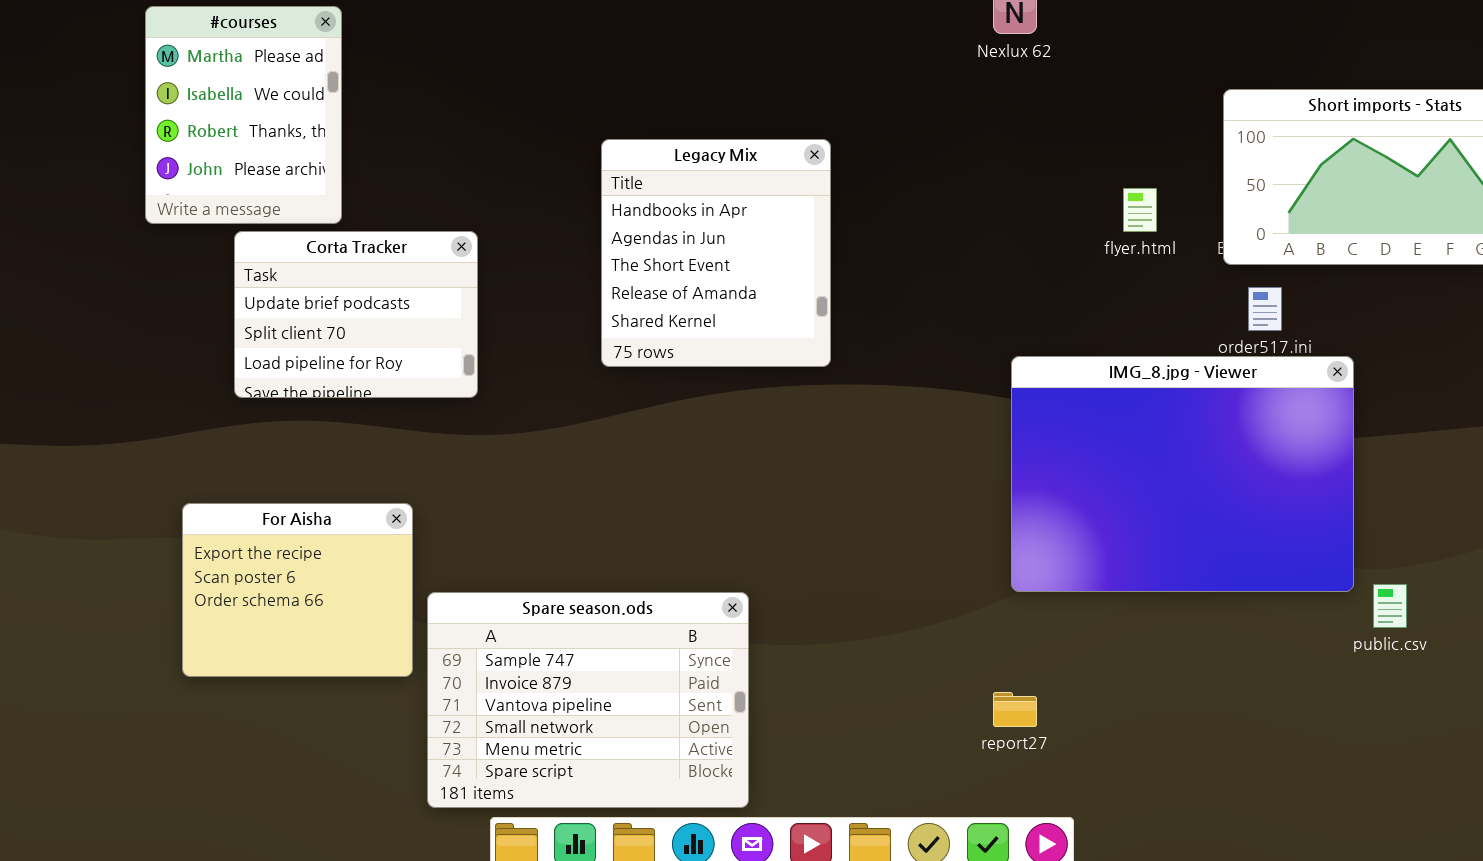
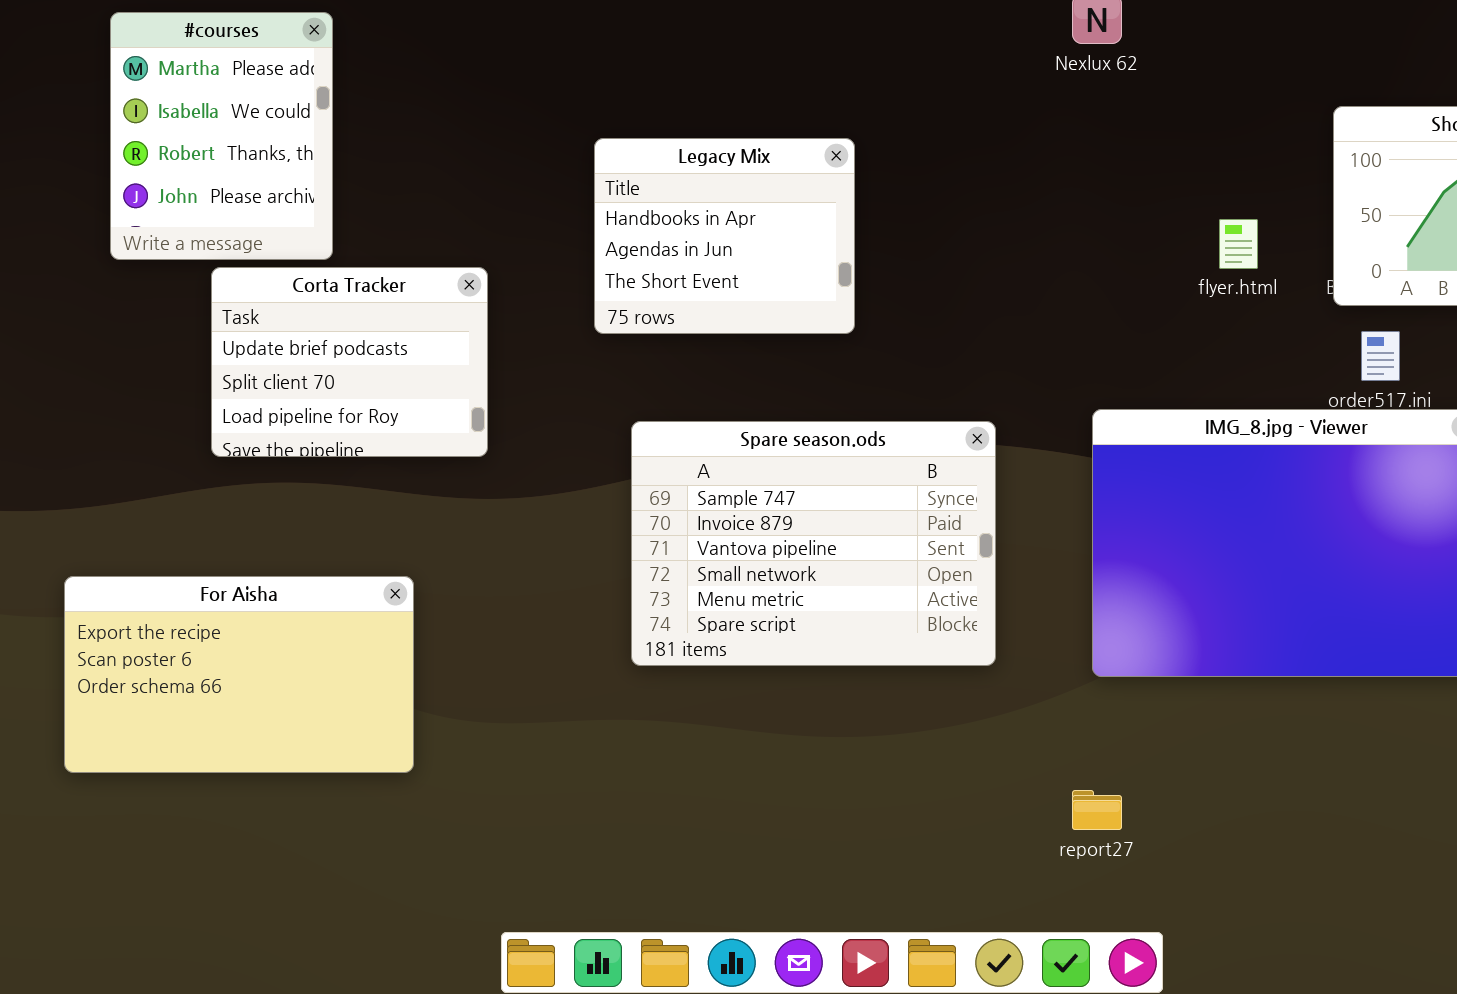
Legacy Mix: [601,139,831,367] -> [594,138,855,334], moved, resized
For Aisha: [182,503,413,677] -> [64,576,414,773], resized
Spare season.ods: [427,592,749,808] -> [631,421,996,666], moved

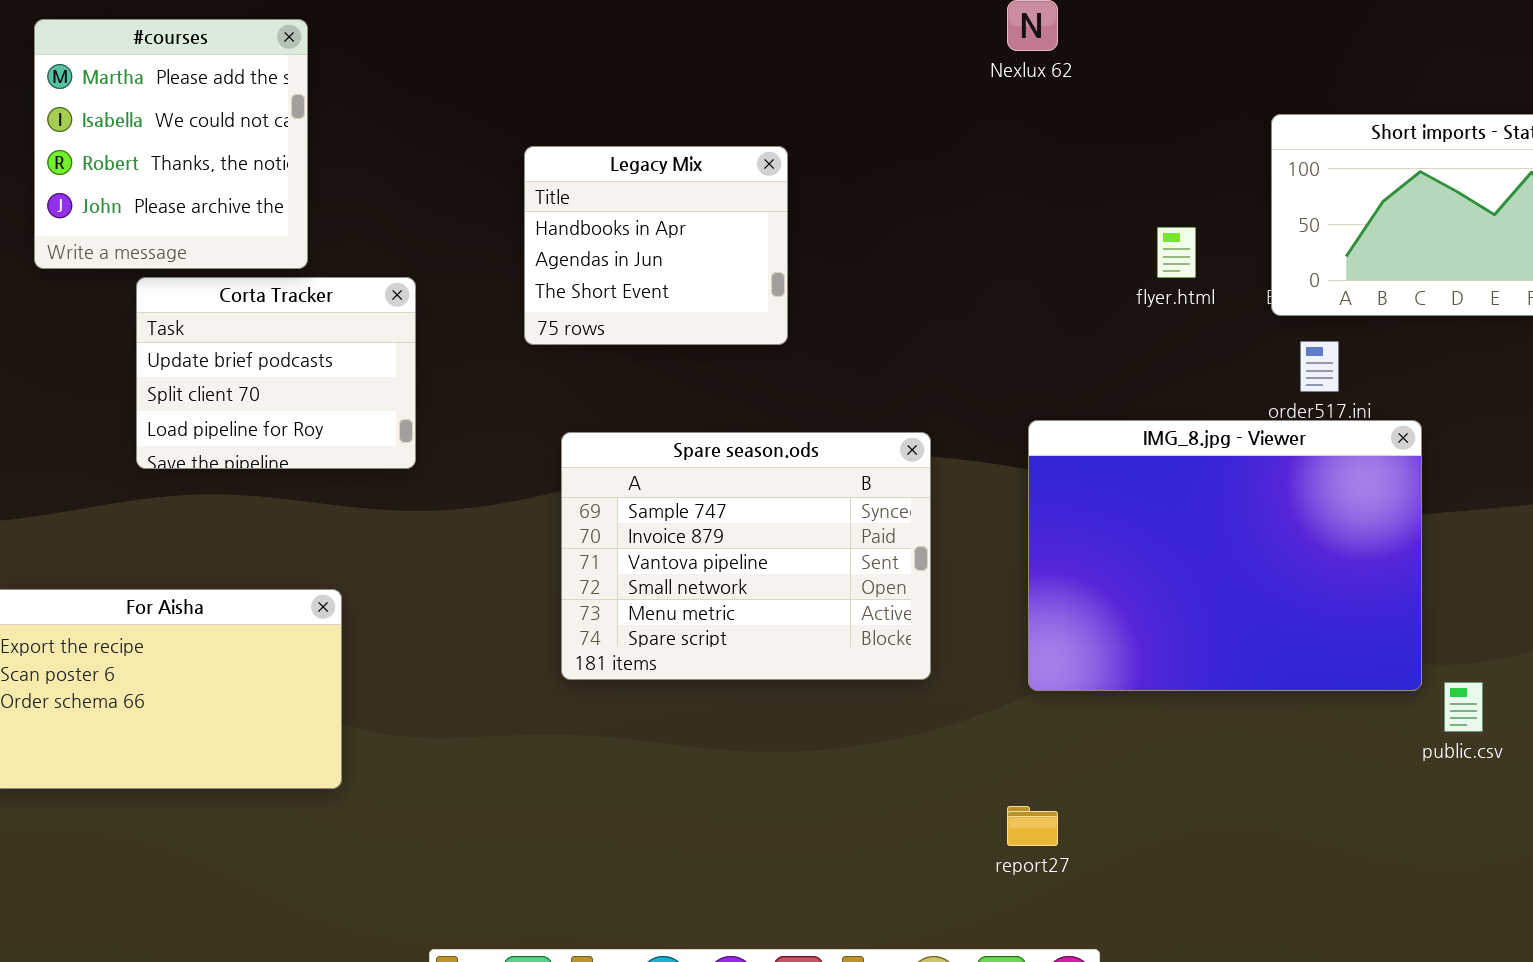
#courses: [110,12,333,260] -> [34,19,308,269], resized

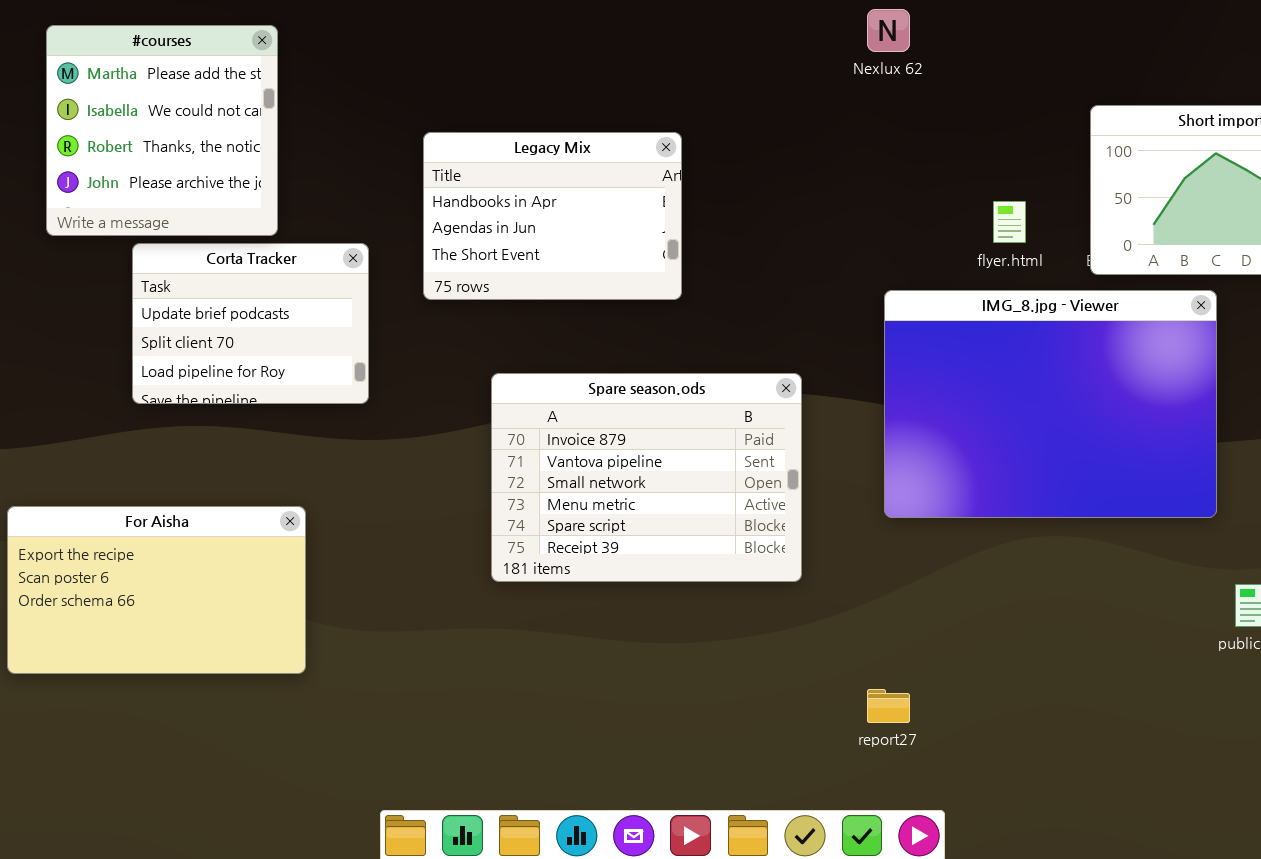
Legacy Mix: [524,146,788,345] -> [423,132,682,300], resized
IMG_8.jpg - Viewer: [1028,420,1422,691] -> [884,290,1217,518], moved
Spare season.ods: [561,432,931,680] -> [491,373,802,582], scrolled down 1 row

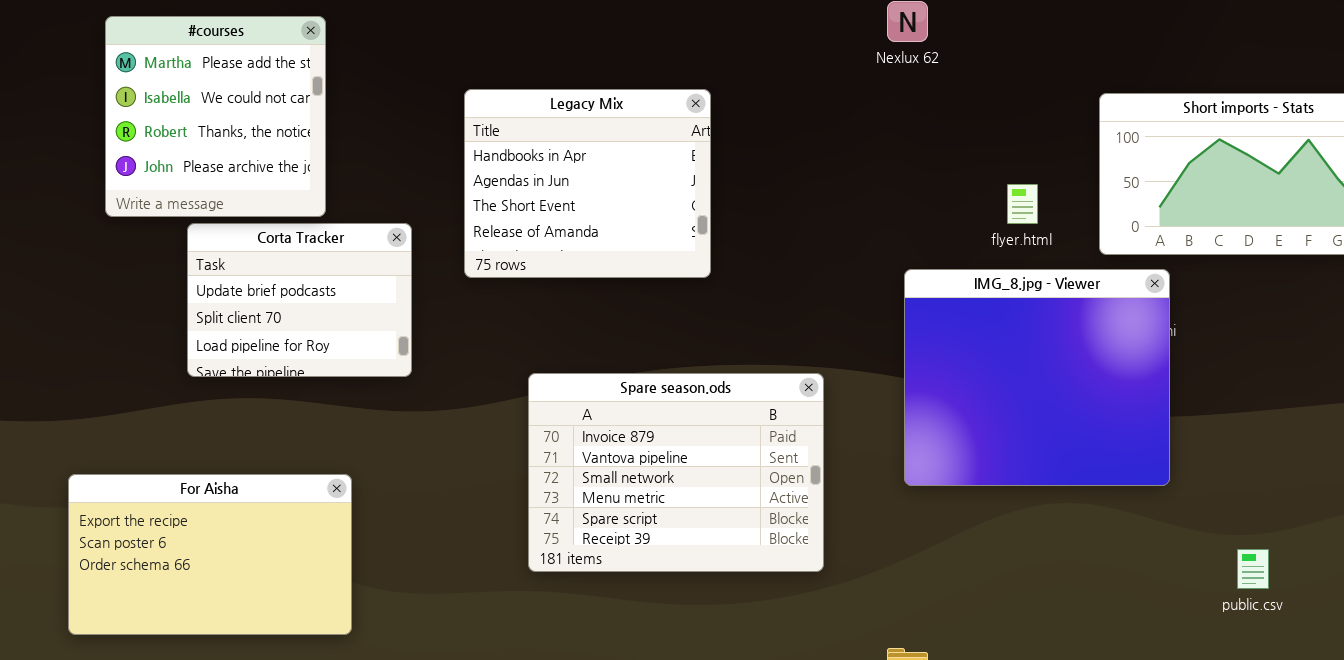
Legacy Mix: [423,132,682,300] -> [464,89,711,278], resized
IMG_8.jpg - Viewer: [884,290,1217,518] -> [904,269,1170,486], resized
Spare season.ods: [491,373,802,582] -> [528,373,824,572], moved

